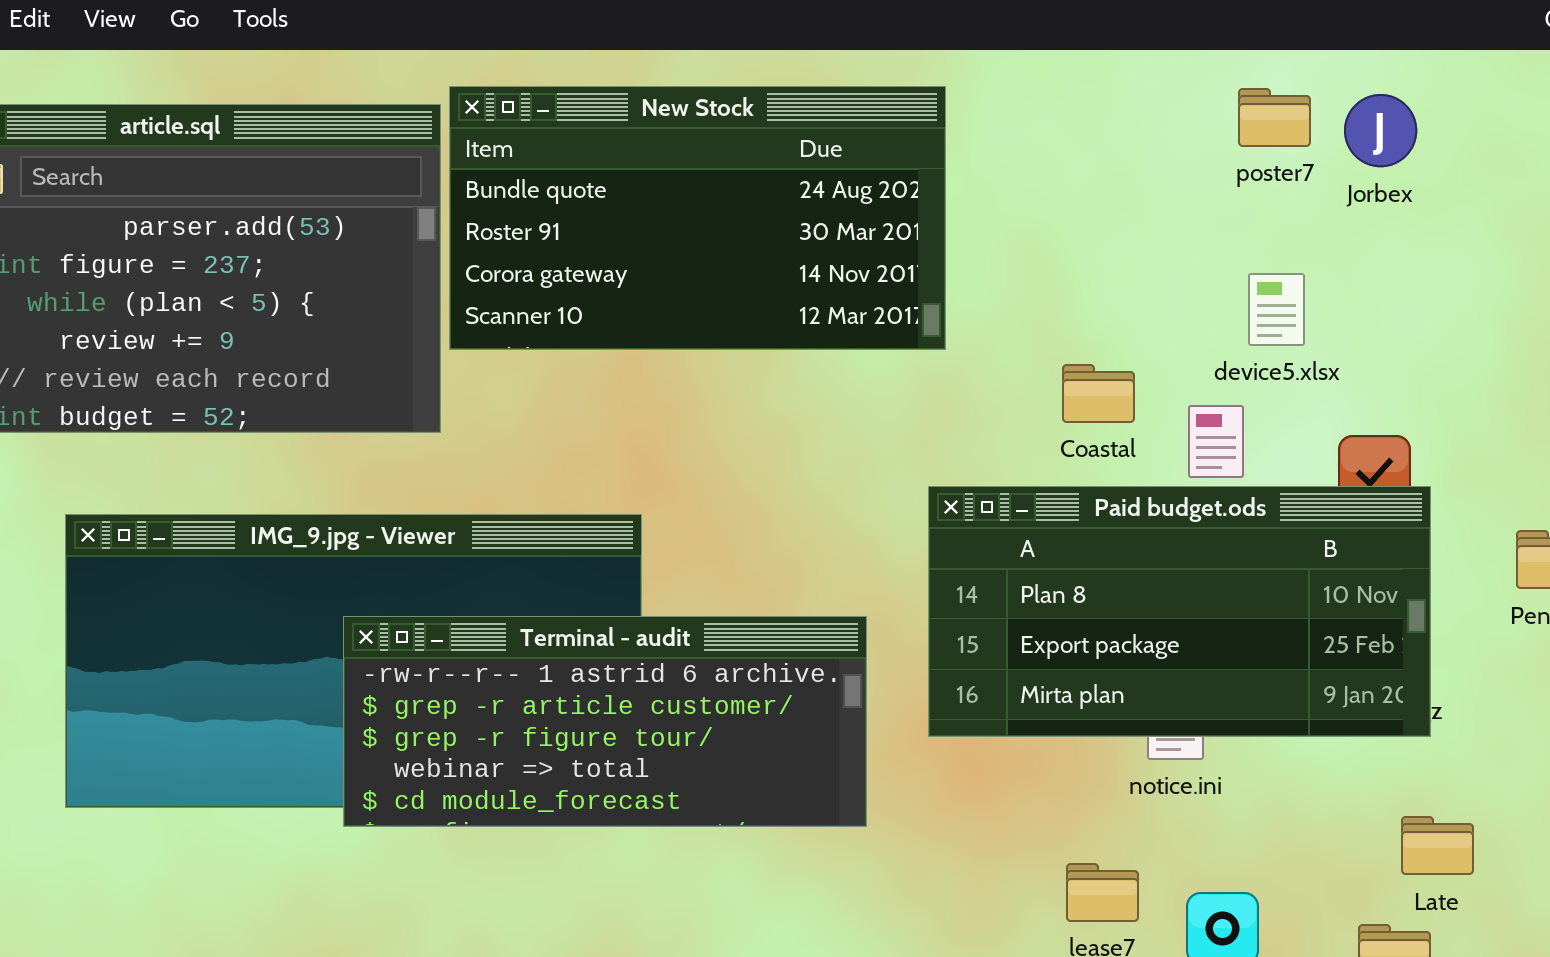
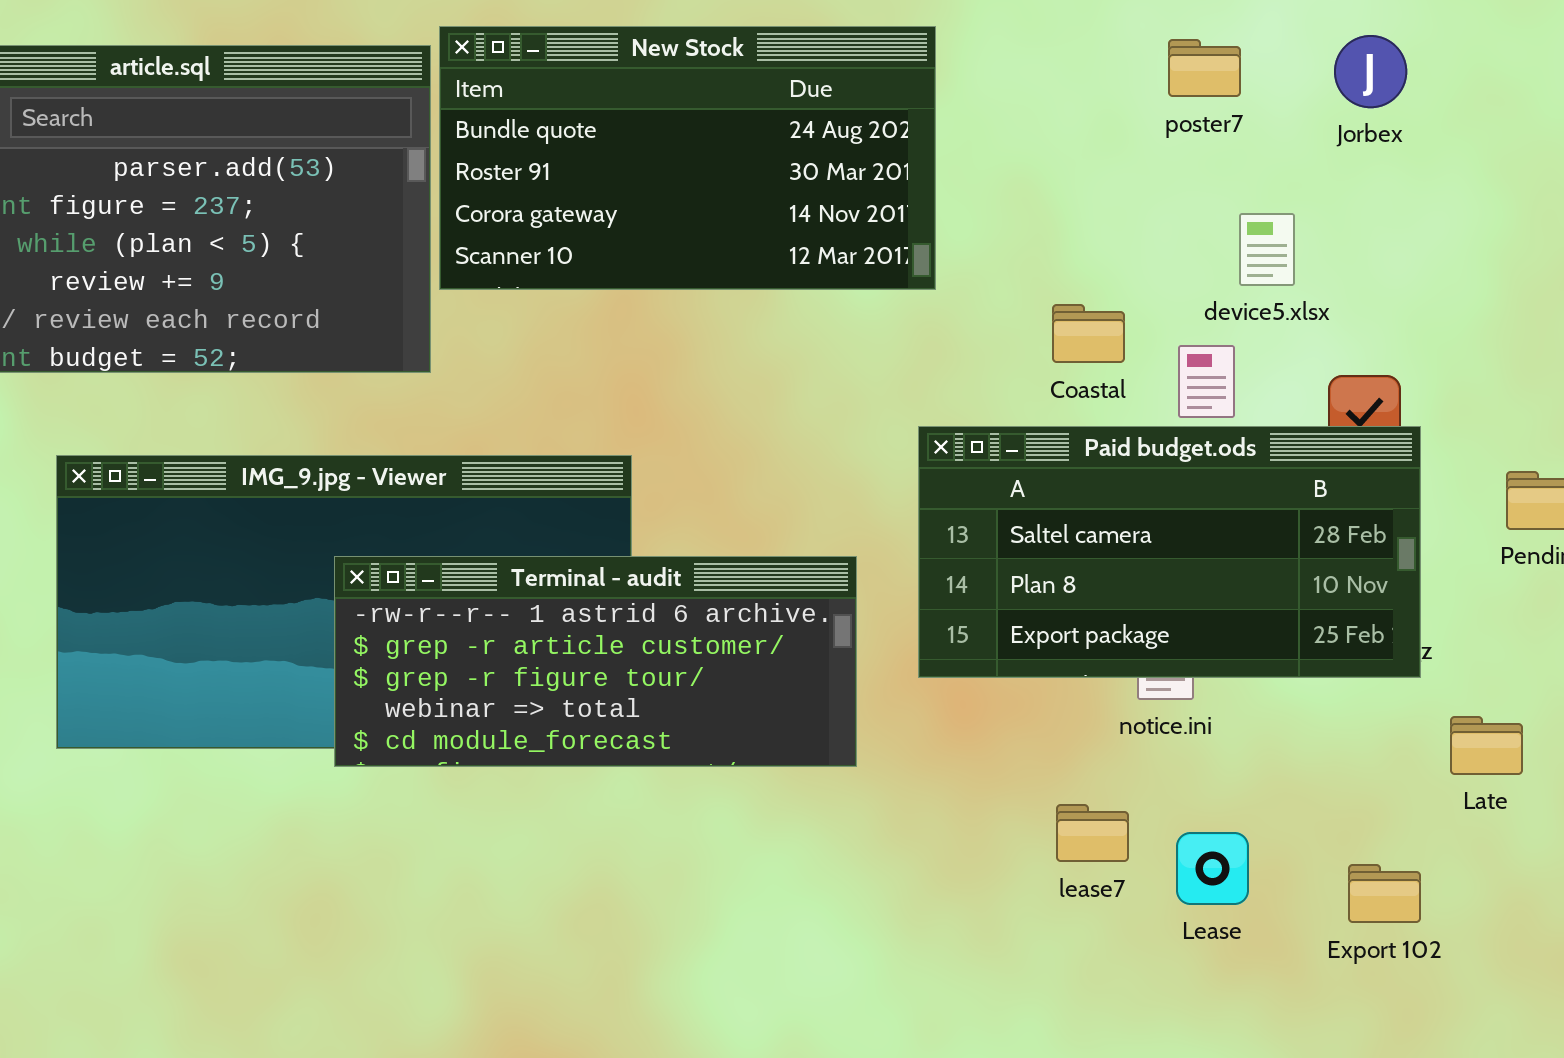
poster7: [1238,88,1311,147] -> [1168,39,1241,97], moved
Paid budget.ods: [928,486,1431,737] -> [918,426,1421,678], scrolled up 1 row
Late: [1401,816,1474,875] -> [1450,716,1523,775], moved

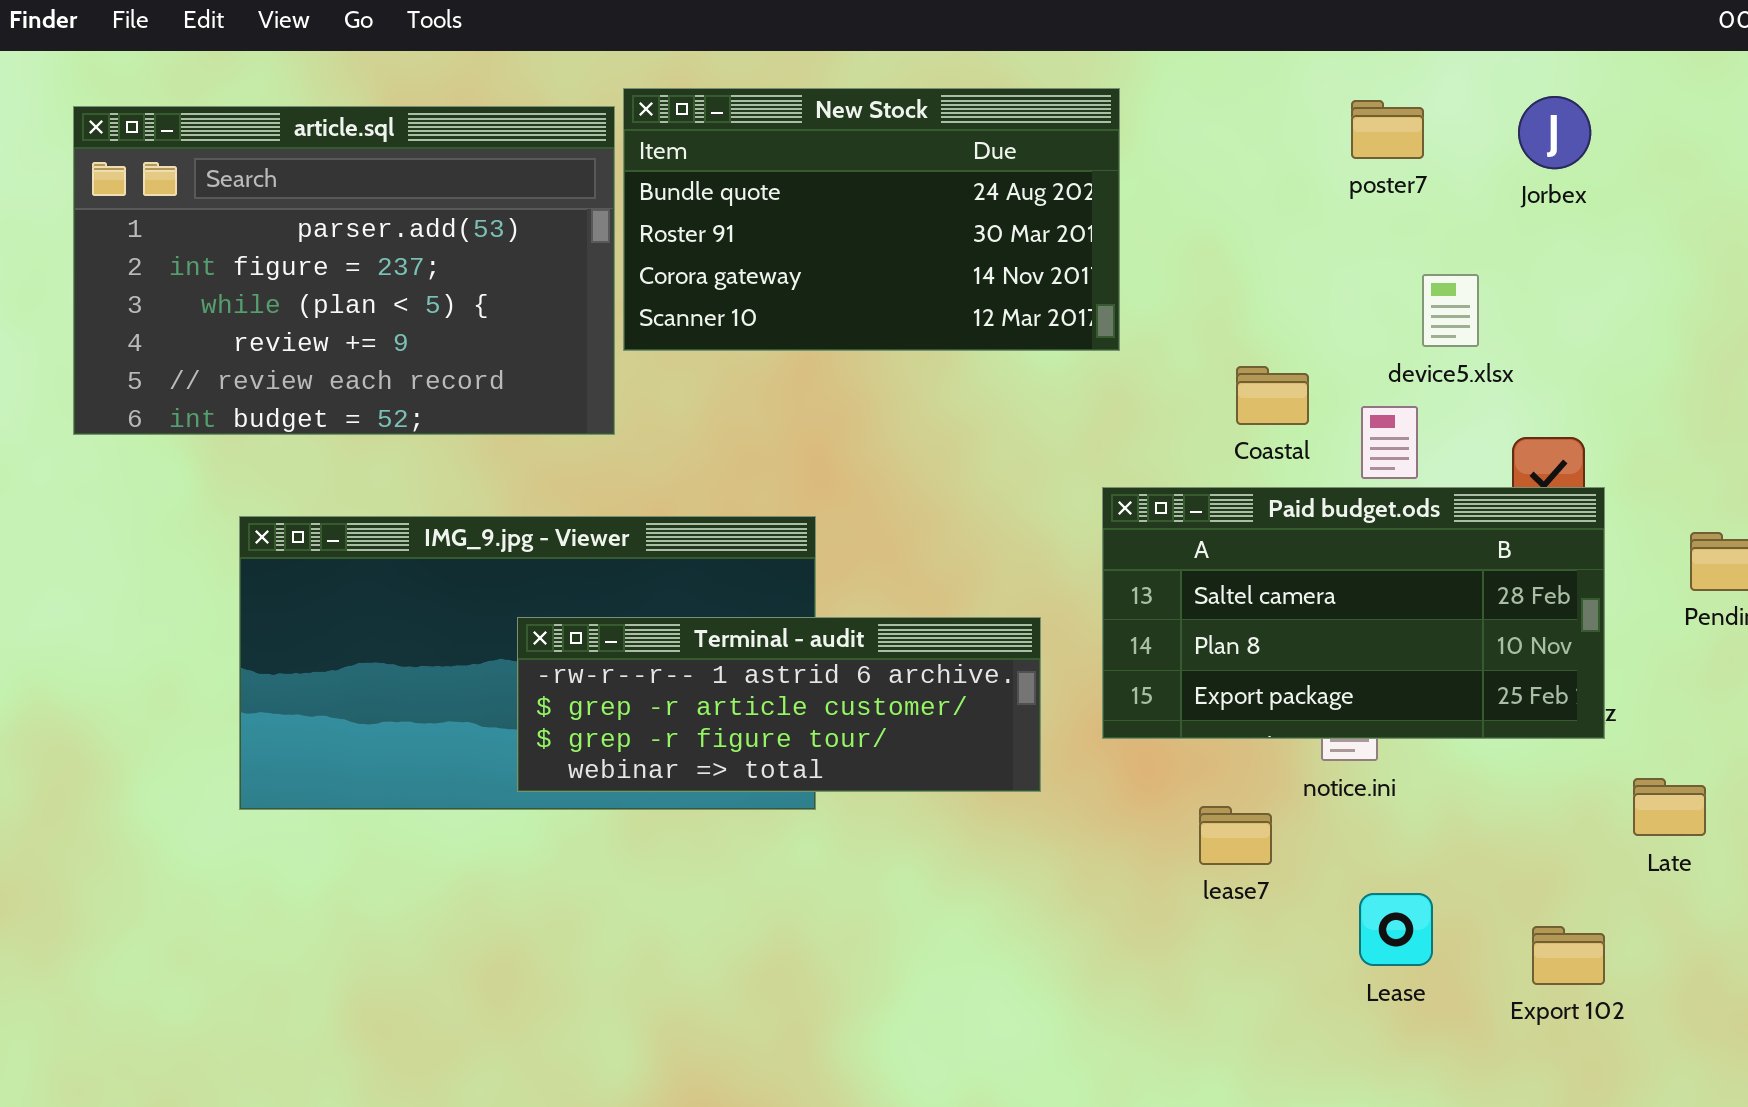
Terminal - audit: [334,556,857,767] -> [517,617,1041,792], resized
lease7: [1056,804,1129,862] -> [1199,806,1272,865], moved

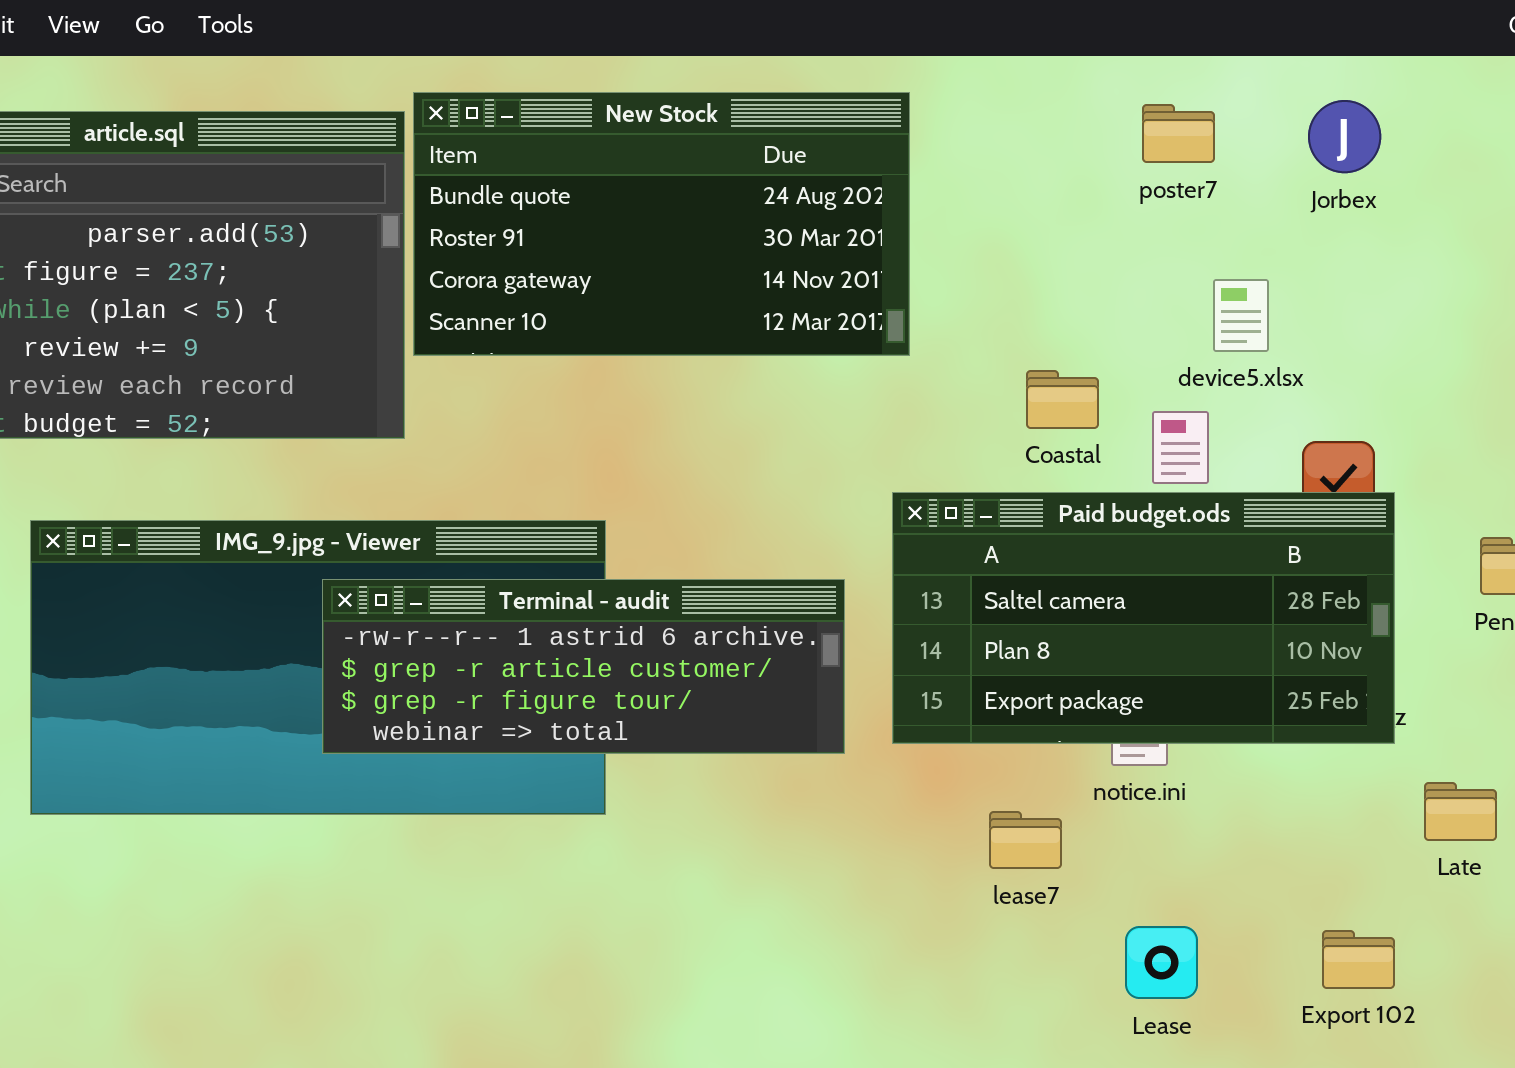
Terminal - audit: [517,617,1041,792] -> [322,579,845,754], moved
Lease: [1359,893,1433,966] -> [1125,926,1198,999], moved

